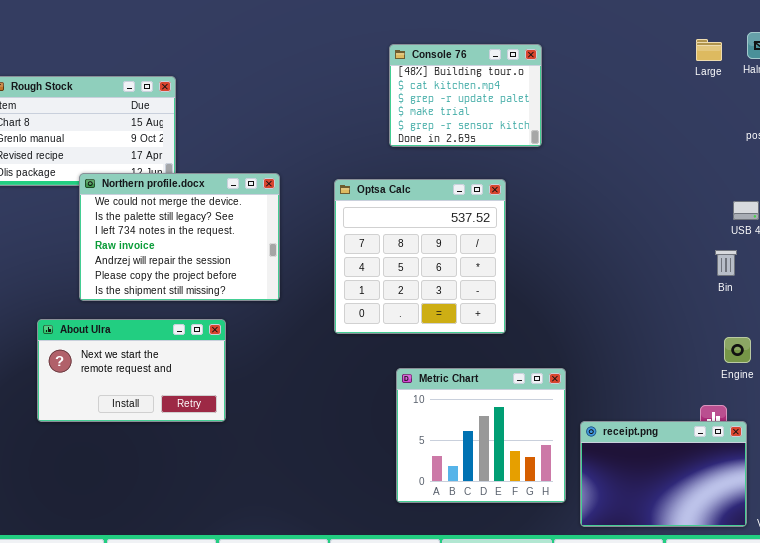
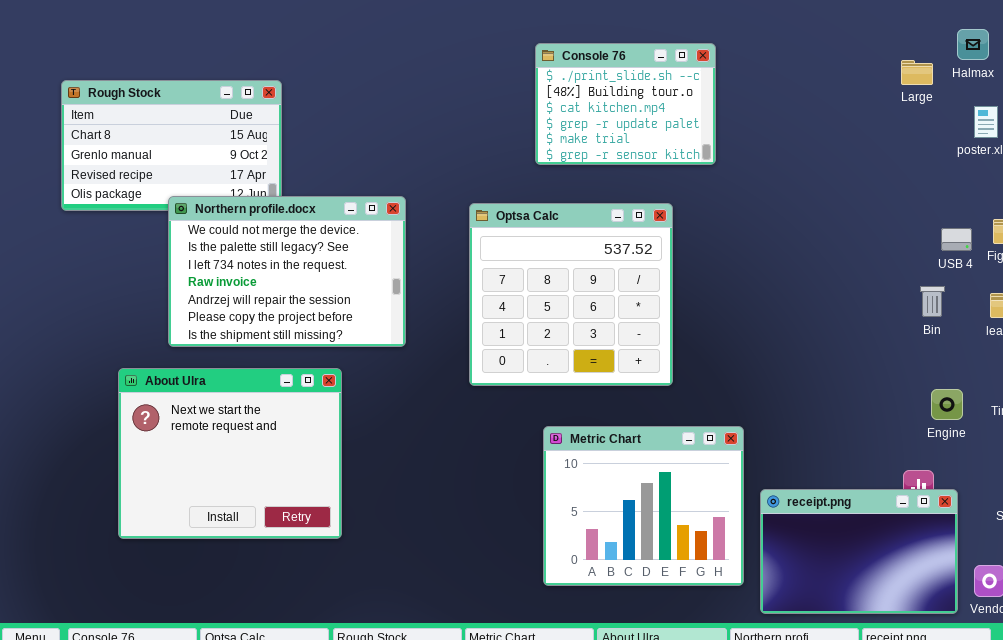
Large: [696,39,722,61] -> [901,60,933,85], moved
Console 76: [389,44,542,147] -> [535,43,716,165], scrolled up 1 row
About Ulra: [37,319,226,422] -> [118,368,342,539], resized

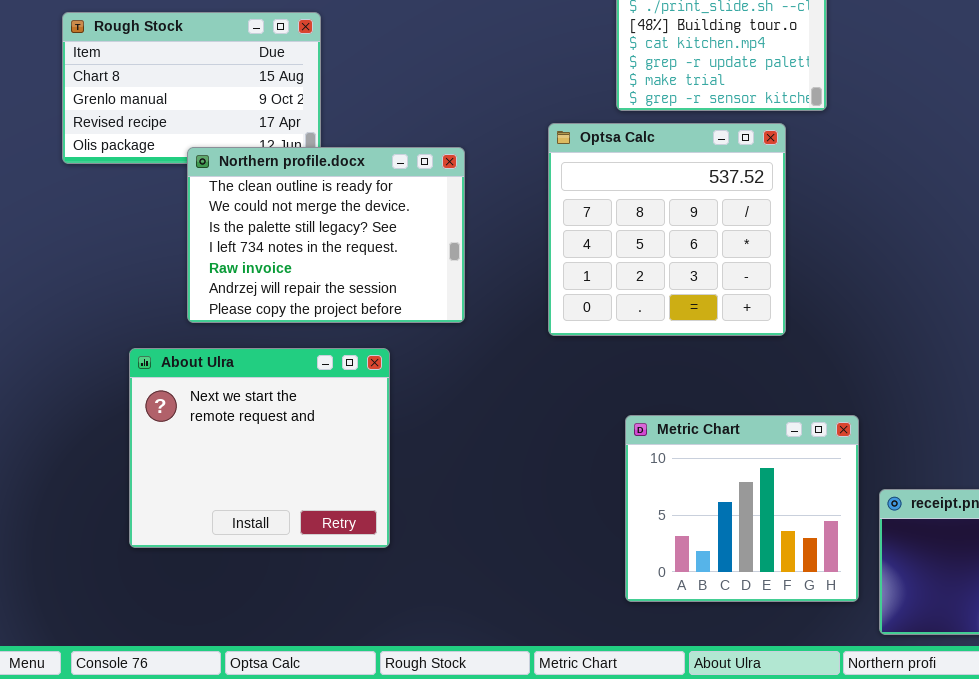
Northern profile.docx: [168,196,406,347] -> [187,147,465,323], scrolled up 1 row
Optsa Calc: [469,203,673,386] -> [548,123,786,336], moved

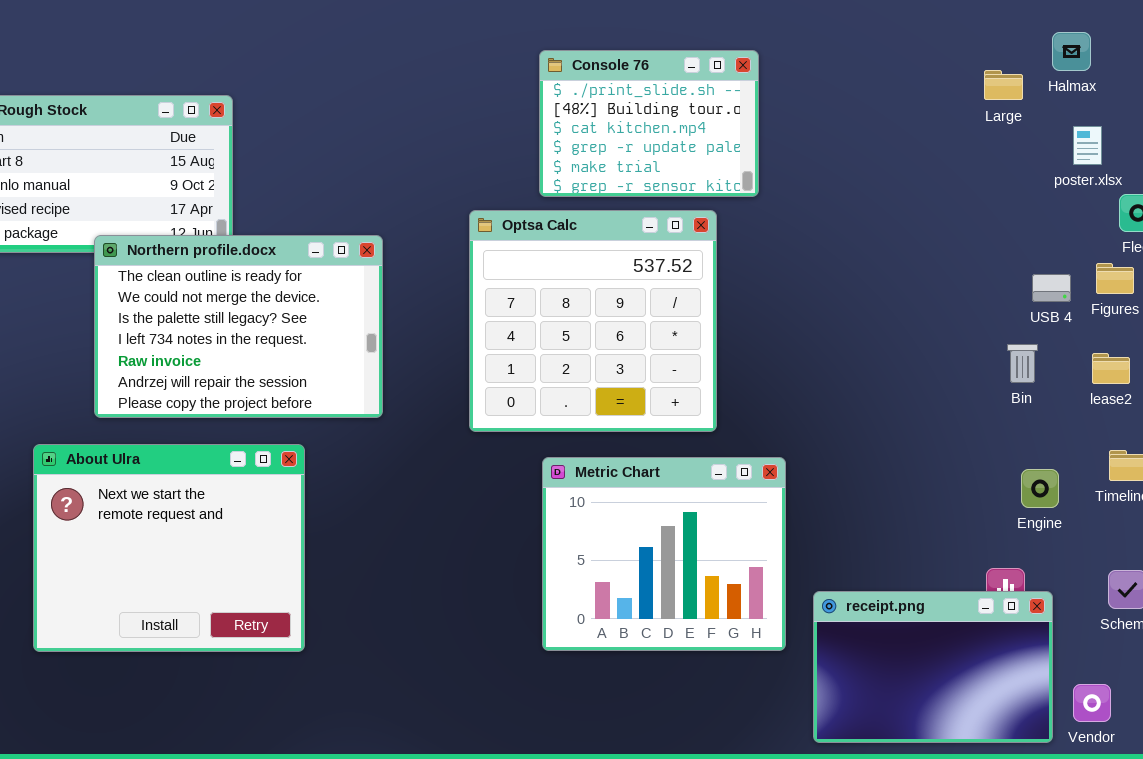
Metric Chart: [625,415,859,602] -> [542,457,786,651], moved

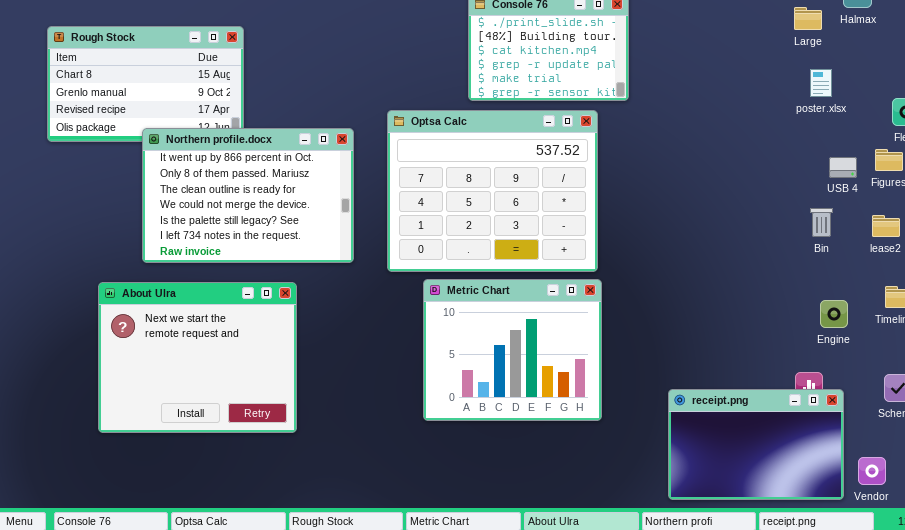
poster.xlsx: [1073,126,1102,165] -> [810,69,832,97], moved
Optsa Calc: [469,210,717,432] -> [387,110,598,272], resized
Northern profile.docx: [94,235,383,418] -> [142,128,354,263], scrolled up 2 rows
Metric Chart: [542,457,786,651] -> [423,279,602,421], moved

